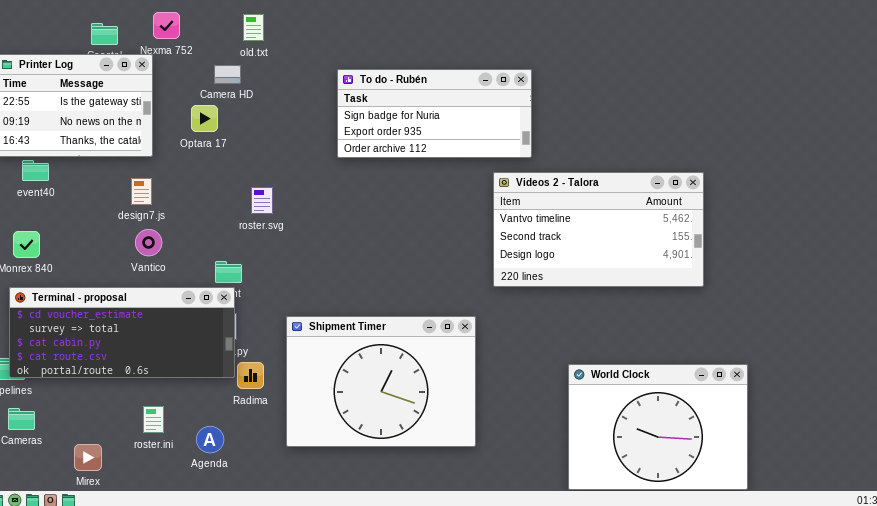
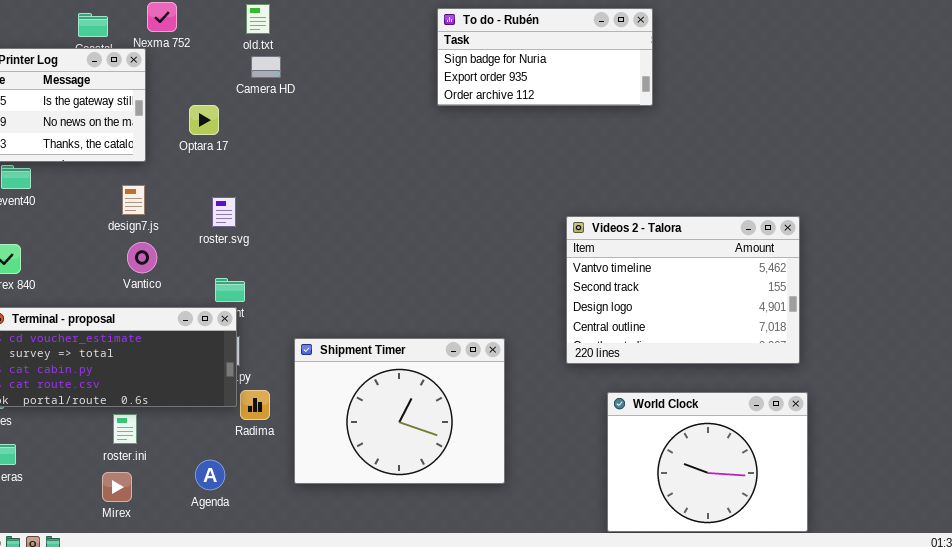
Camera HD: [214,65,241,84] -> [251,56,281,78], moved
To do - Rubén: [337,69,532,158] -> [437,8,653,106], moved
Videos 2 - Talora: [493,172,704,287] -> [566,216,800,364], moved, resized
roster.svg: [251,187,273,214] -> [212,197,236,227], moved
roster.ini: [143,406,164,433] -> [113,414,137,444], moved
Mirex: [74,444,102,471] -> [102,472,132,502], moved

